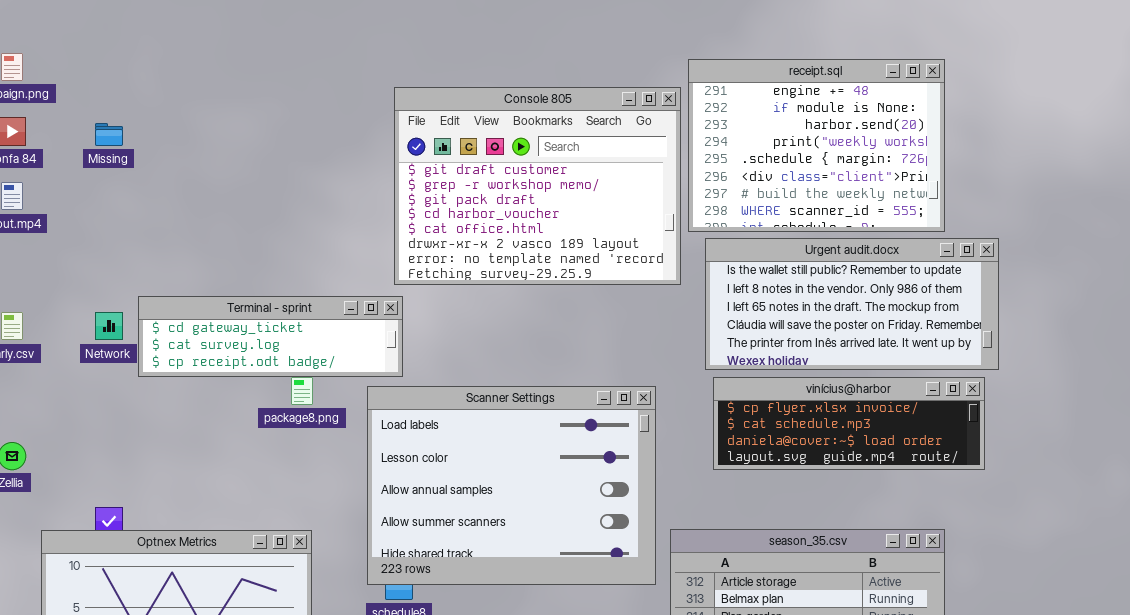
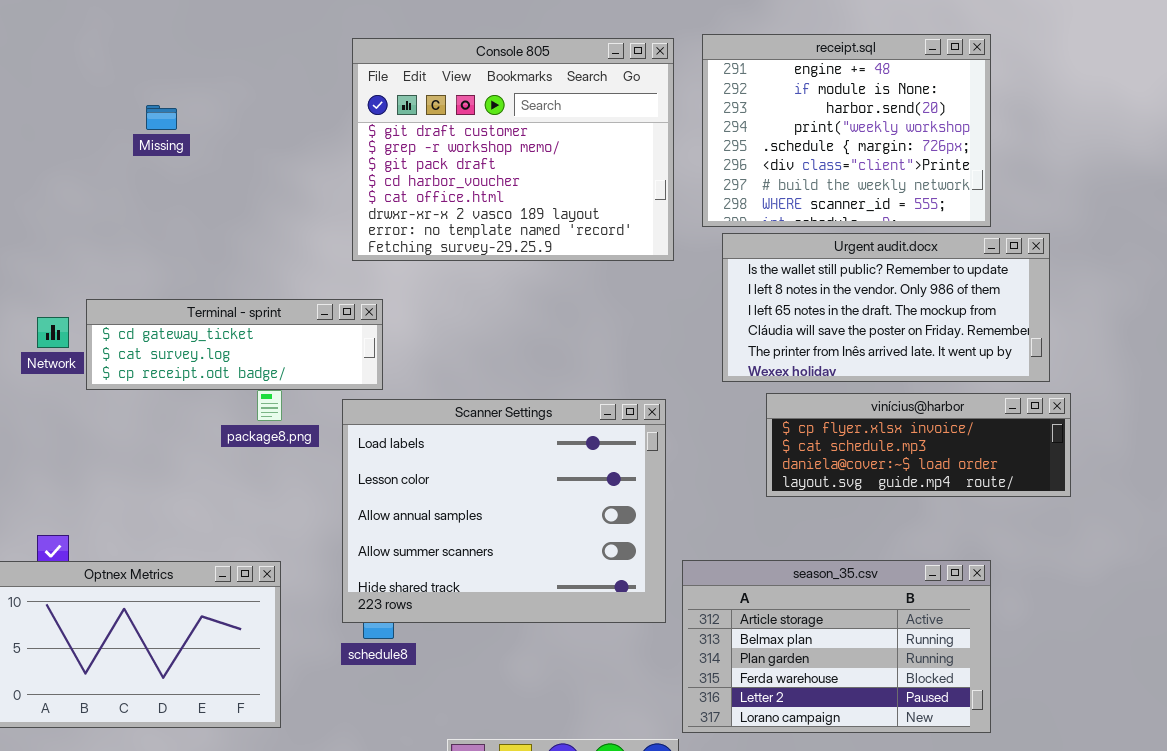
Console 805: [394,87,681,285] -> [352,38,674,261], moved
Missing: [95,123,123,146] -> [146,105,177,130], moved
vinícius@harbor: [713,377,985,470] -> [766,393,1071,497], moved

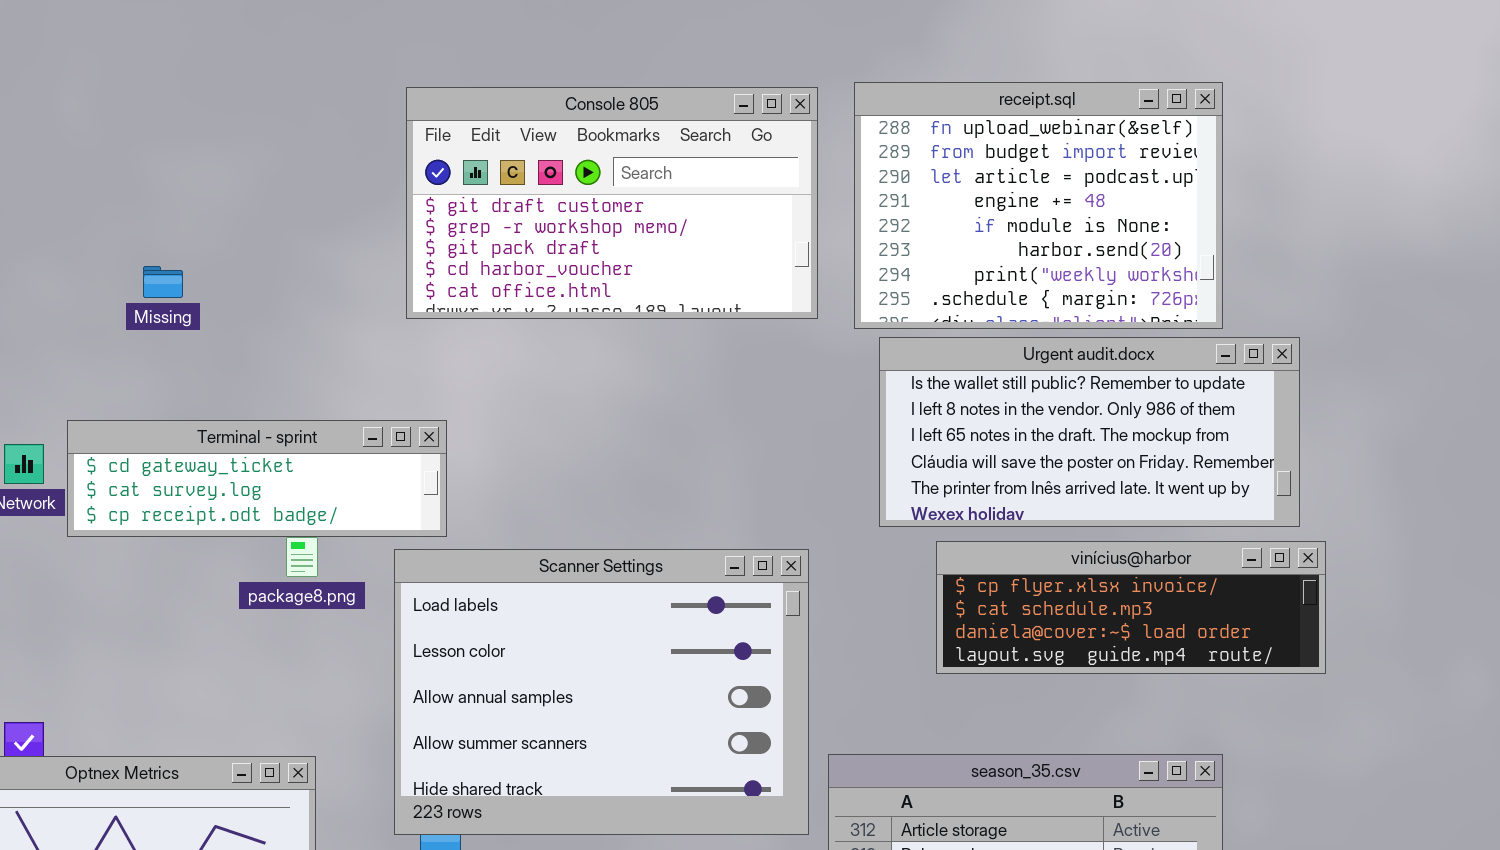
receipt.sql: [702,34,991,227] -> [854,82,1223,329], scrolled up 3 rows
Console 805: [352,38,674,261] -> [406,87,818,319], resized
Missing: [146,105,177,130] -> [143,266,183,298], moved

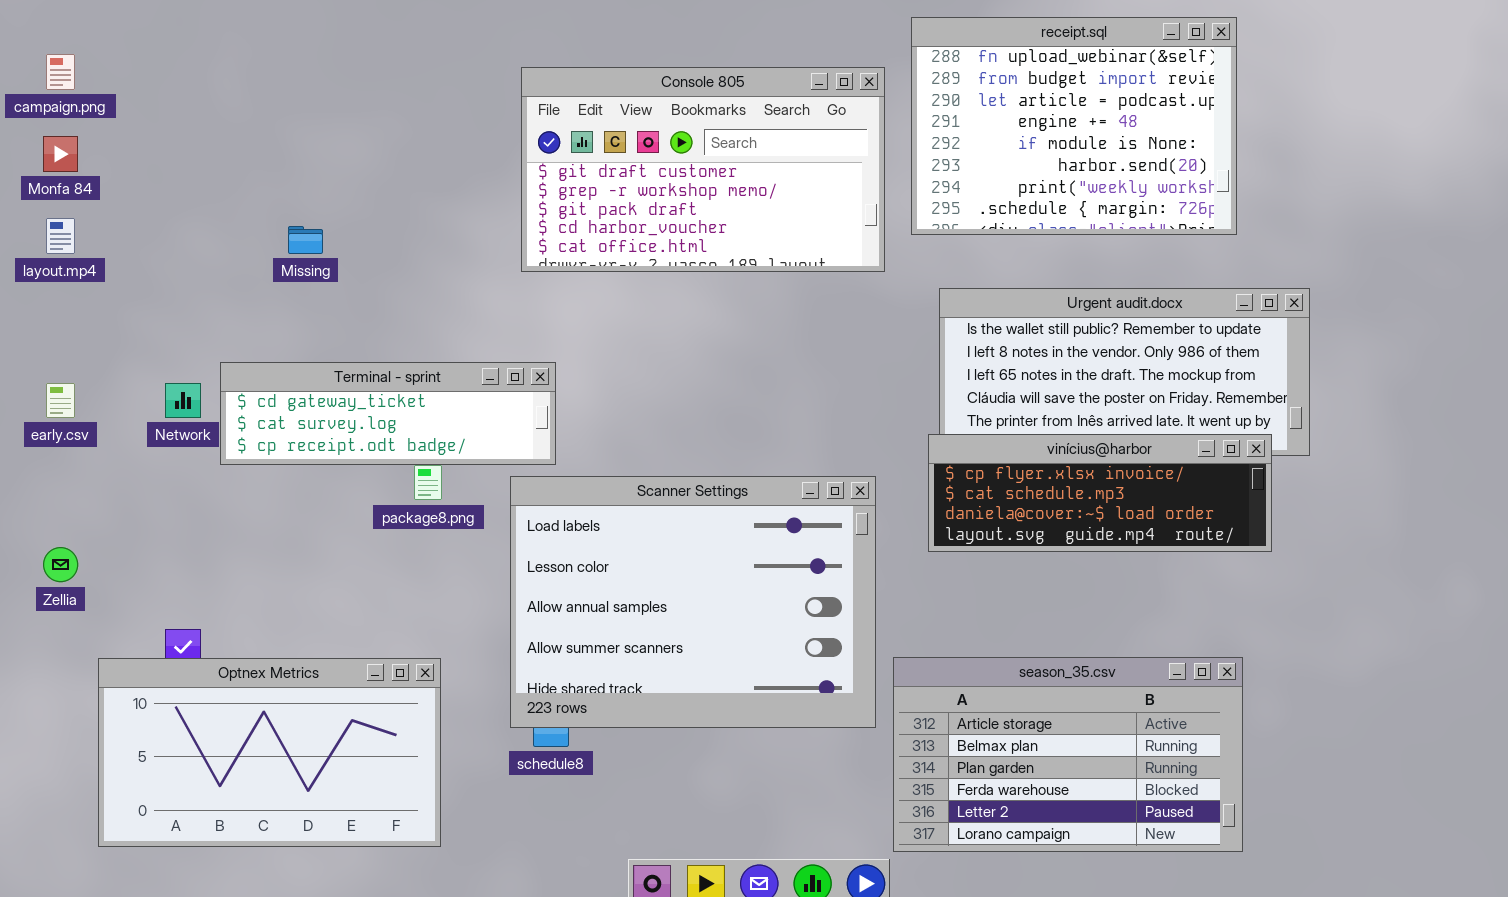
receipt.sql: [854,82,1223,329] -> [911,17,1237,235], moved
vinícius@harbor: [936,541,1326,674] -> [928,434,1272,552], moved

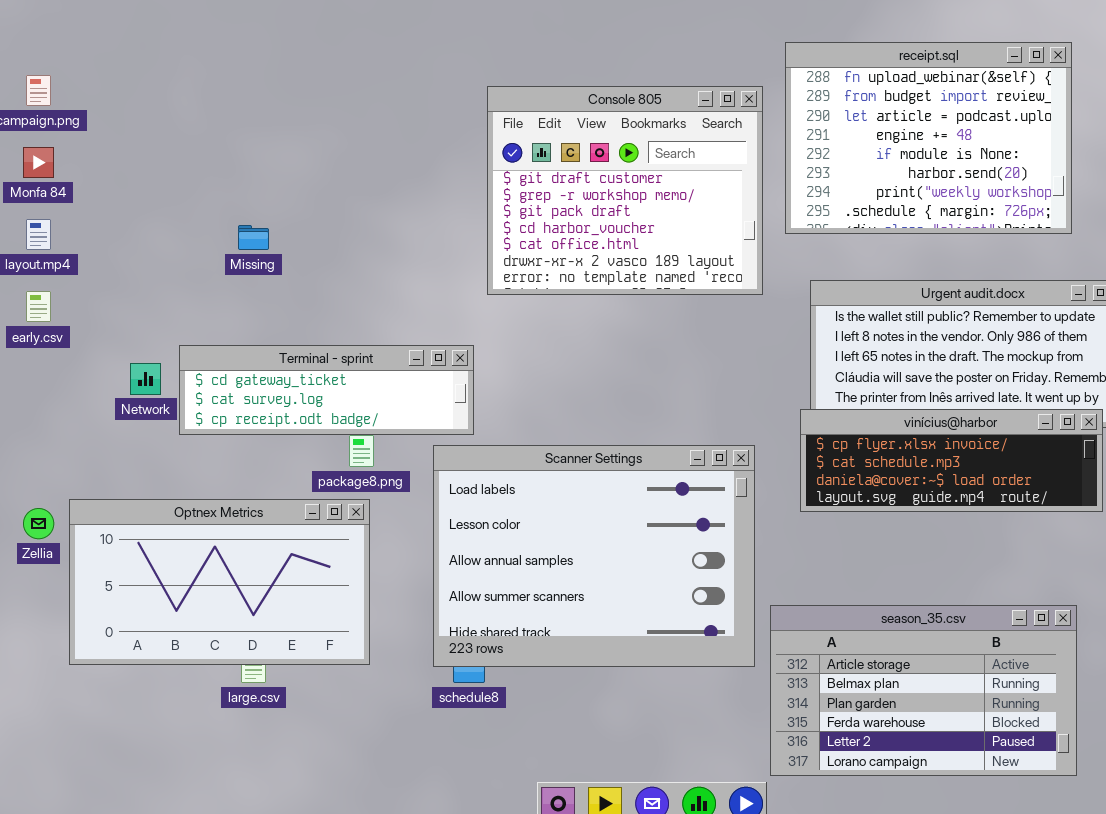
Console 805: [521,67,885,272] -> [487,86,763,295], resized
early.csv: [46,383,75,418] -> [26,291,51,322], moved
Optnex Metrics: [98,658,441,847] -> [69,499,370,665], moved

